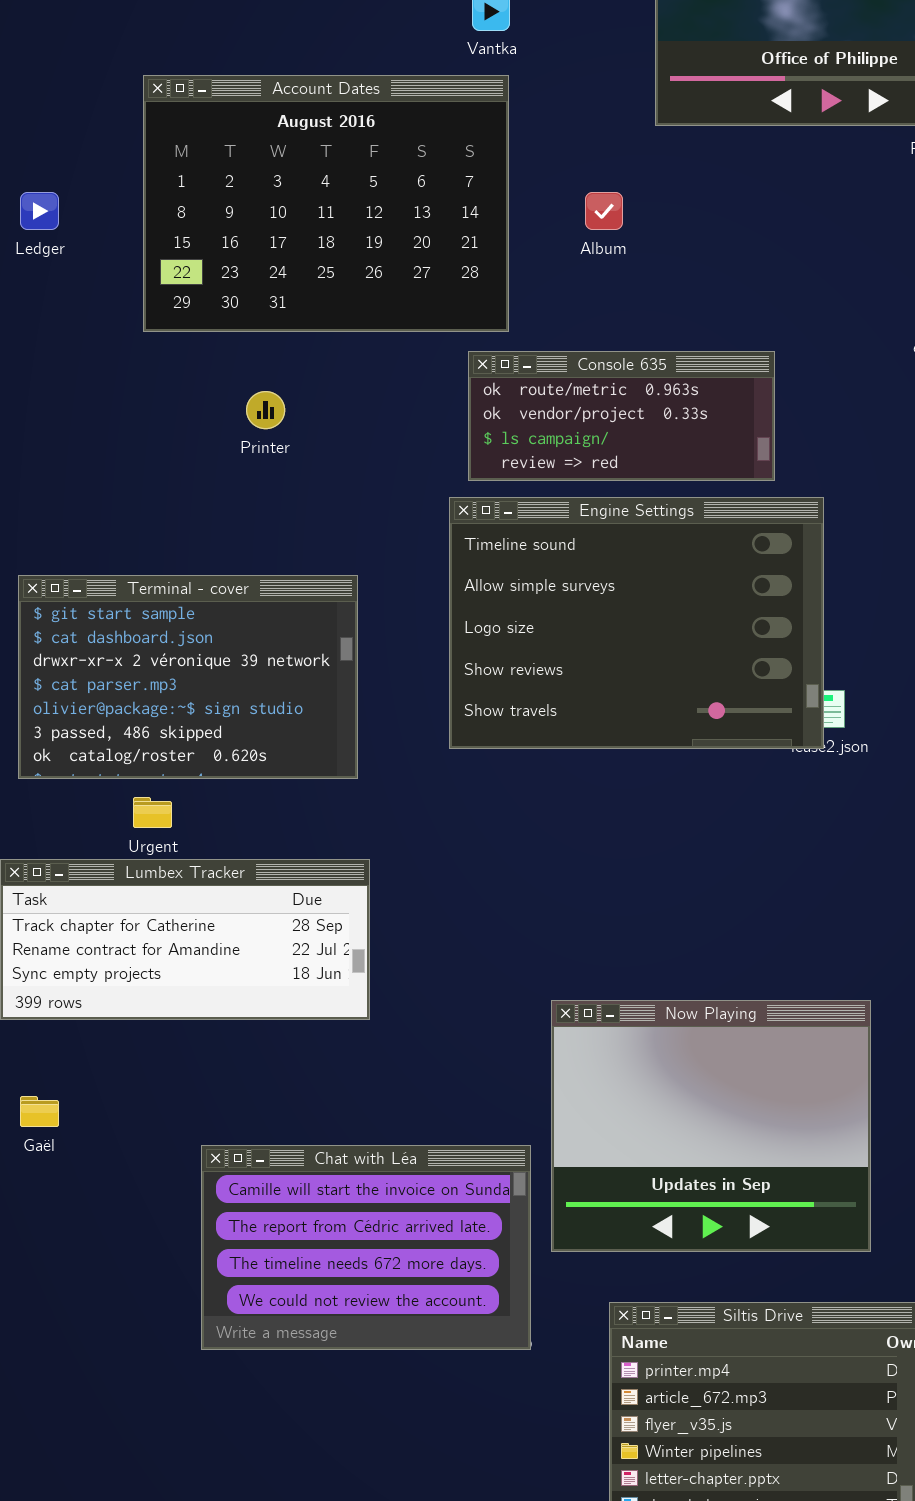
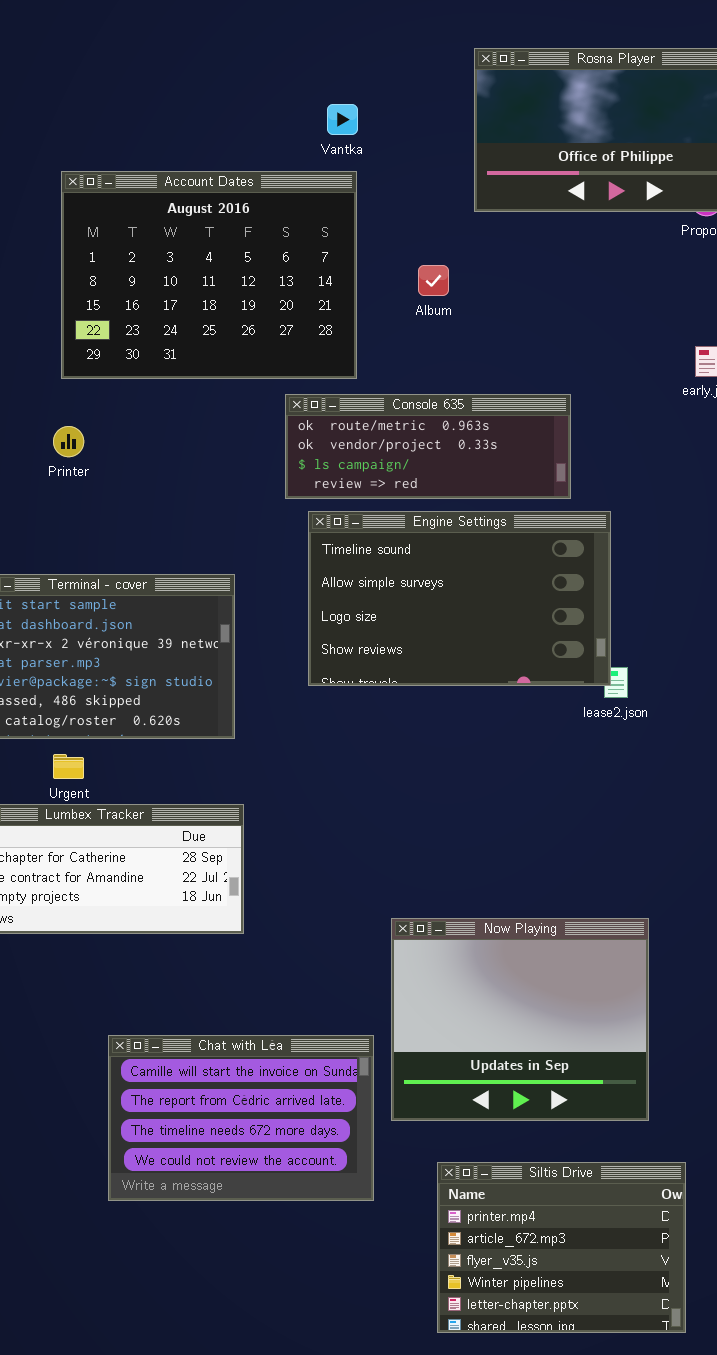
Console 635: [468,351,775,481] -> [285,394,571,499], resized
Printer: [246,391,285,429] -> [53,426,84,457], moved
Engine Settings: [449,497,824,749] -> [308,511,611,686], resized

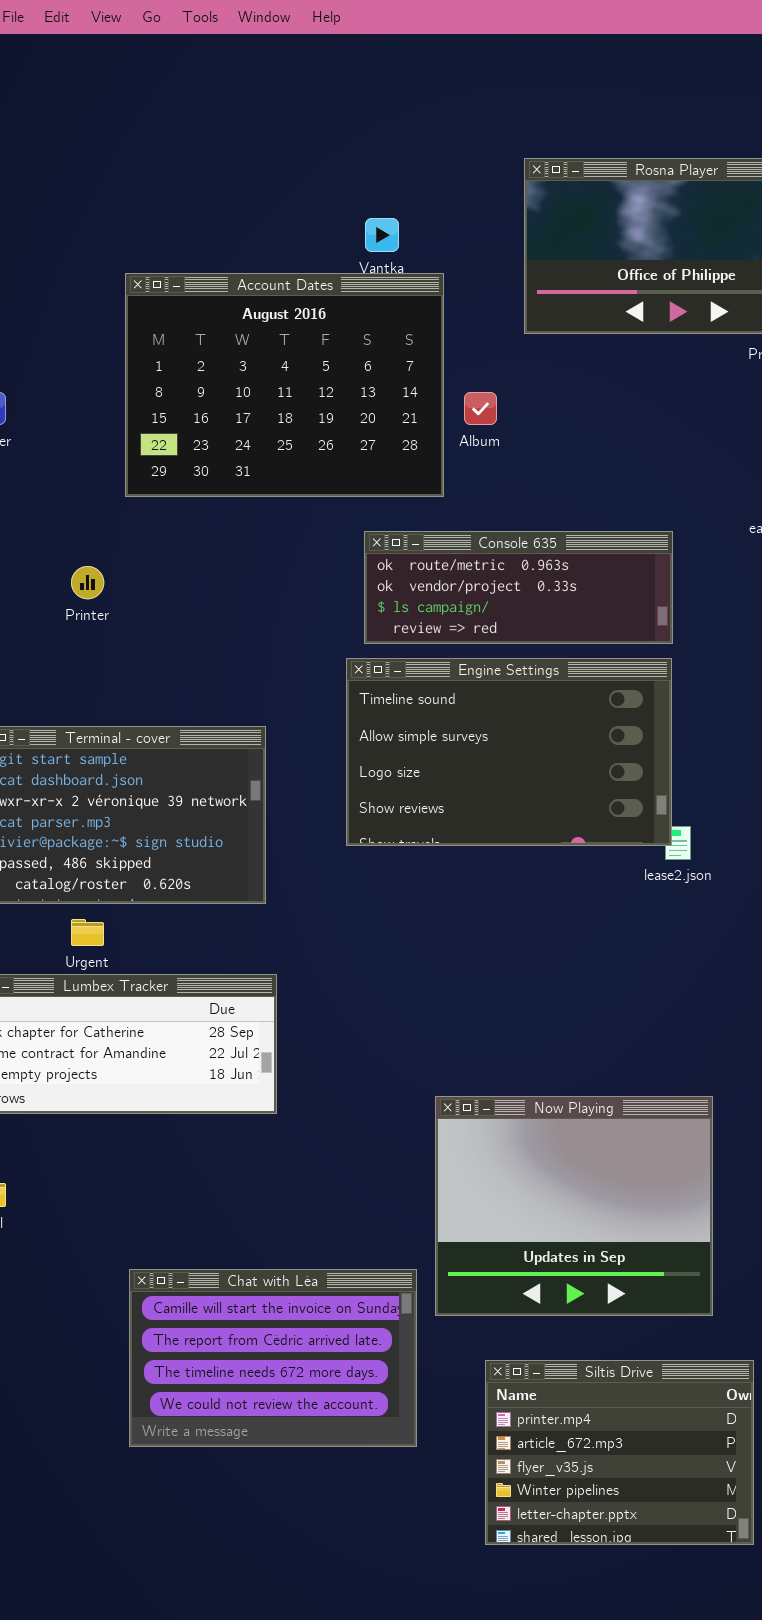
Account Dates: [61,171,357,379] -> [125,273,444,497], moved
Console 635: [285,394,571,499] -> [364,531,673,644], moved
Chat with Léa: [108,1035,374,1201] -> [129,1269,417,1447], moved

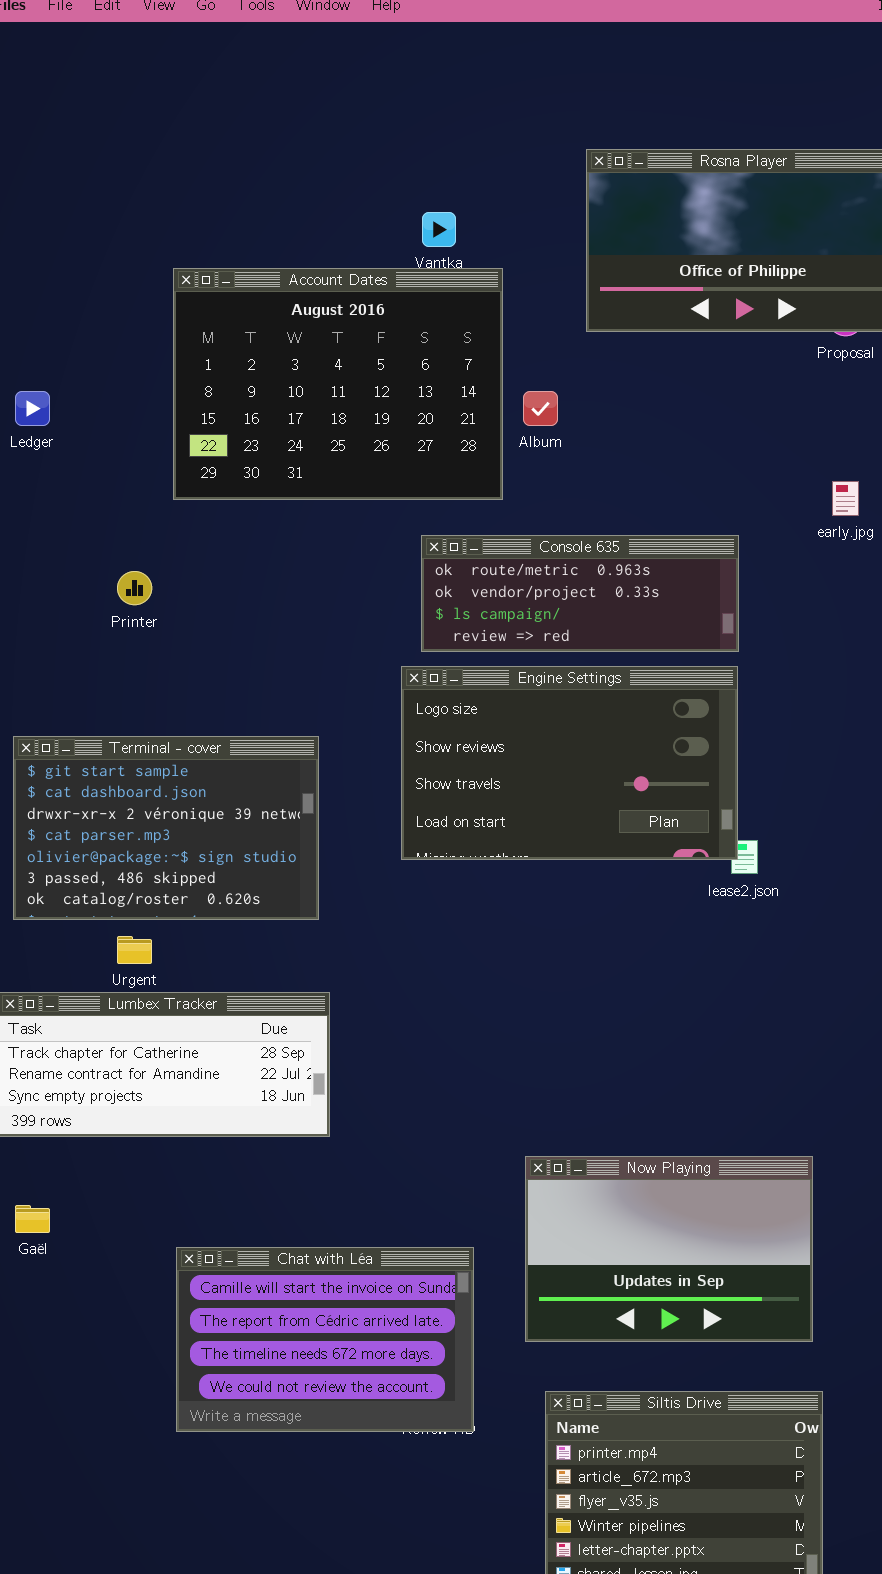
Engine Settings: [346,658,672,846] -> [401,666,738,860], scrolled down 2 rows
Now Playing: [435,1096,713,1316] -> [525,1156,813,1342], moved, resized
Chat with Léa: [129,1269,417,1447] -> [176,1247,474,1432], moved

